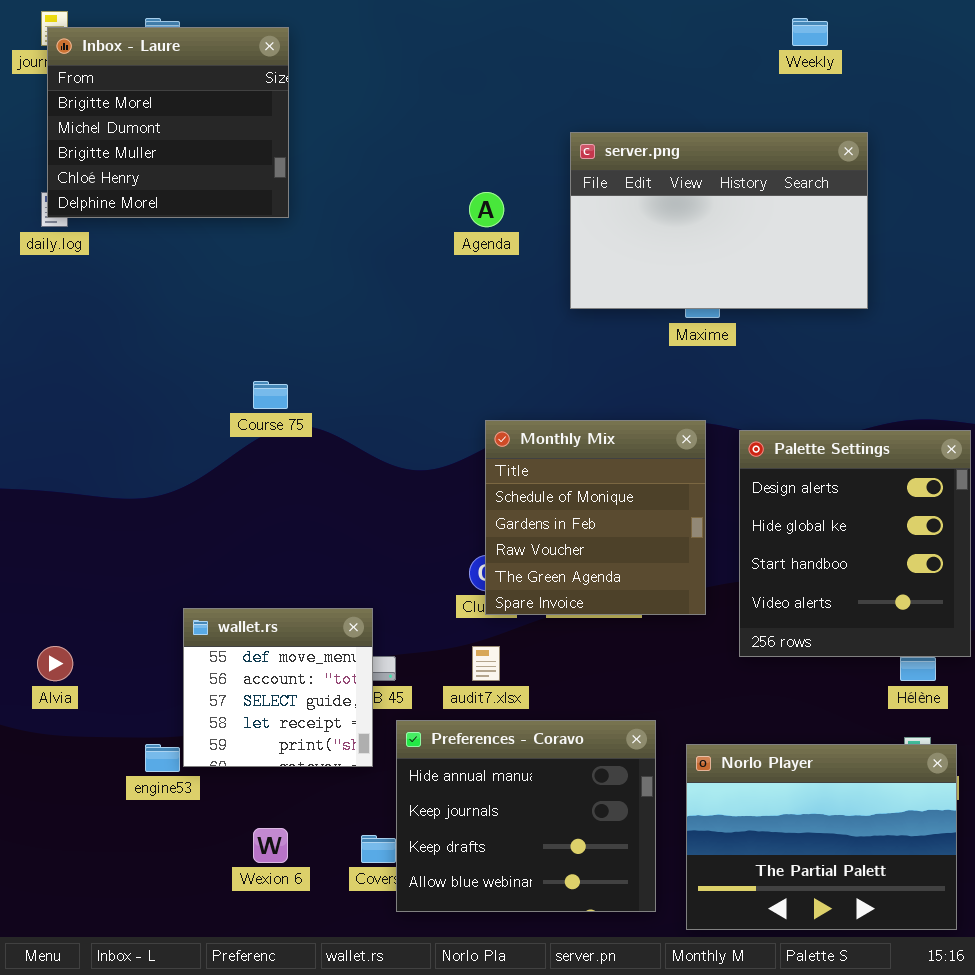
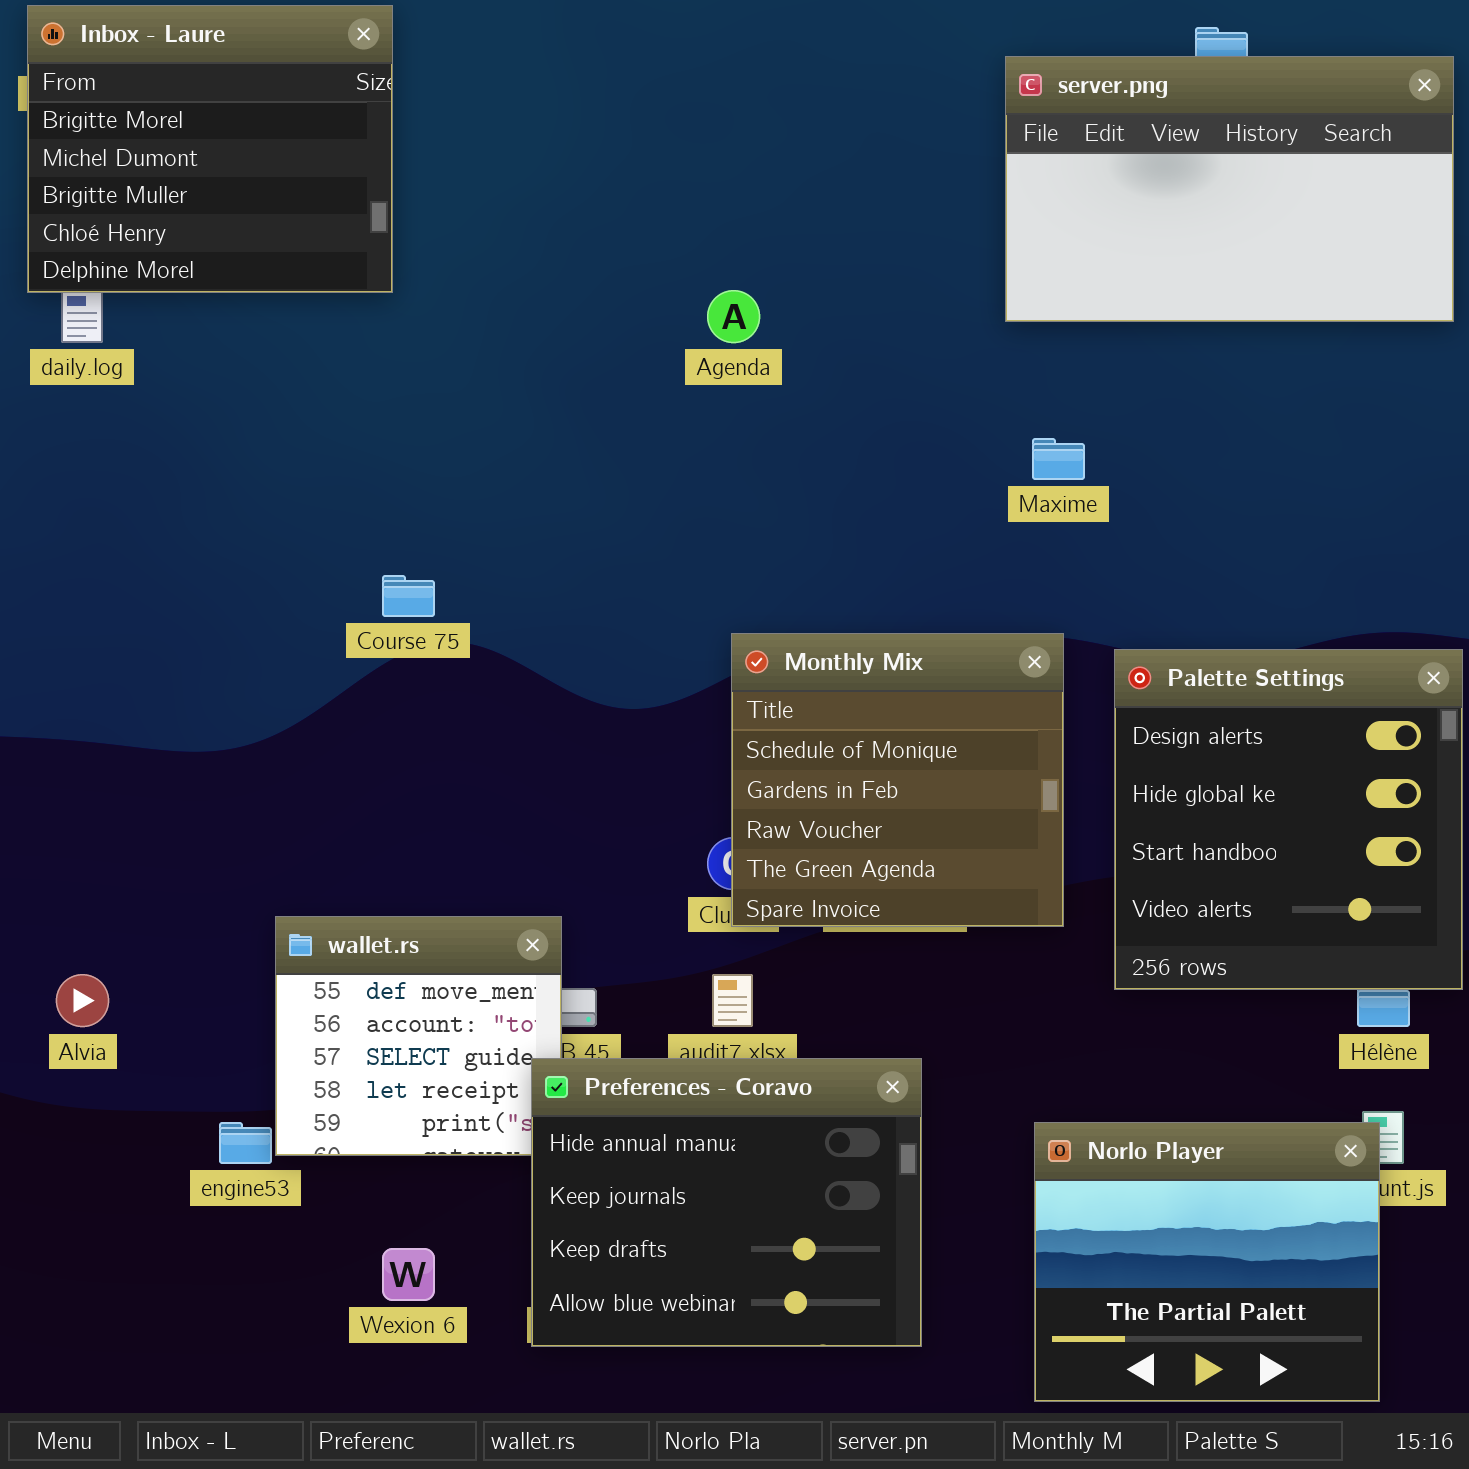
Inbox - Laure: [47,27,289,218] -> [27,5,393,293], moved
server.png: [570,132,868,309] -> [1005,56,1454,322], moved
Preferences - Coravo: [396,720,656,912] -> [531,1058,922,1347], moved
Norlo Player: [686,744,957,930] -> [1034,1122,1380,1402], resized

